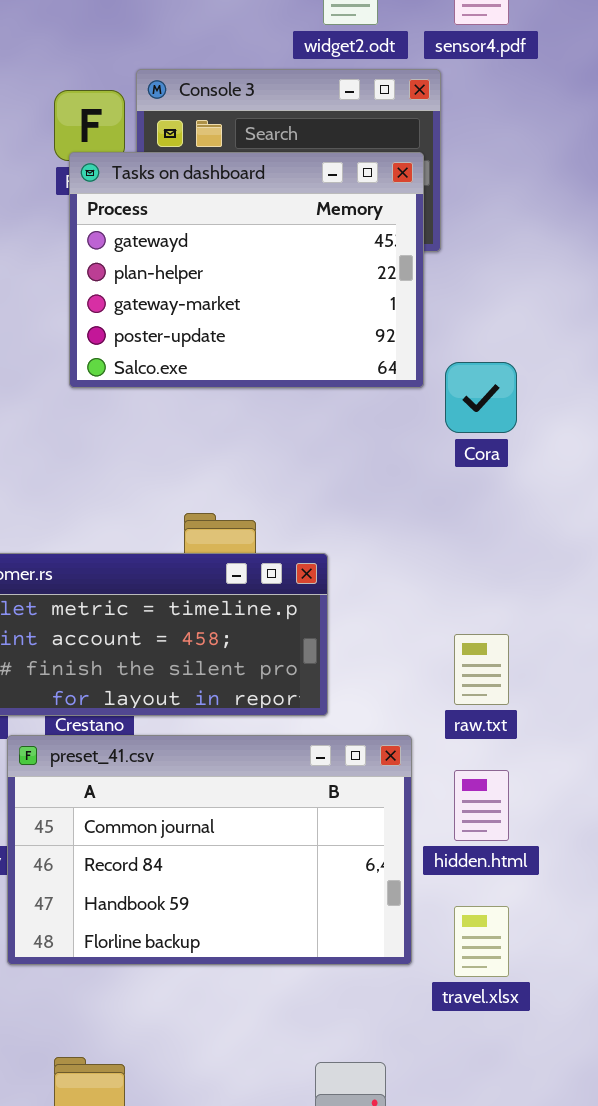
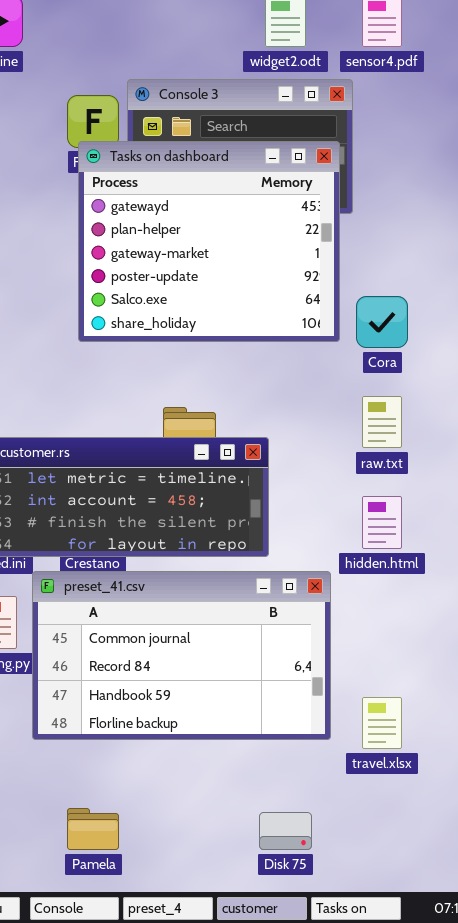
Tasks on dashboard: [69,152,424,388] -> [78,141,340,342], resized
raw.txt: [454,634,509,705] -> [362,396,402,448], moved
hidden.html: [454,770,509,841] -> [362,496,402,549], moved

